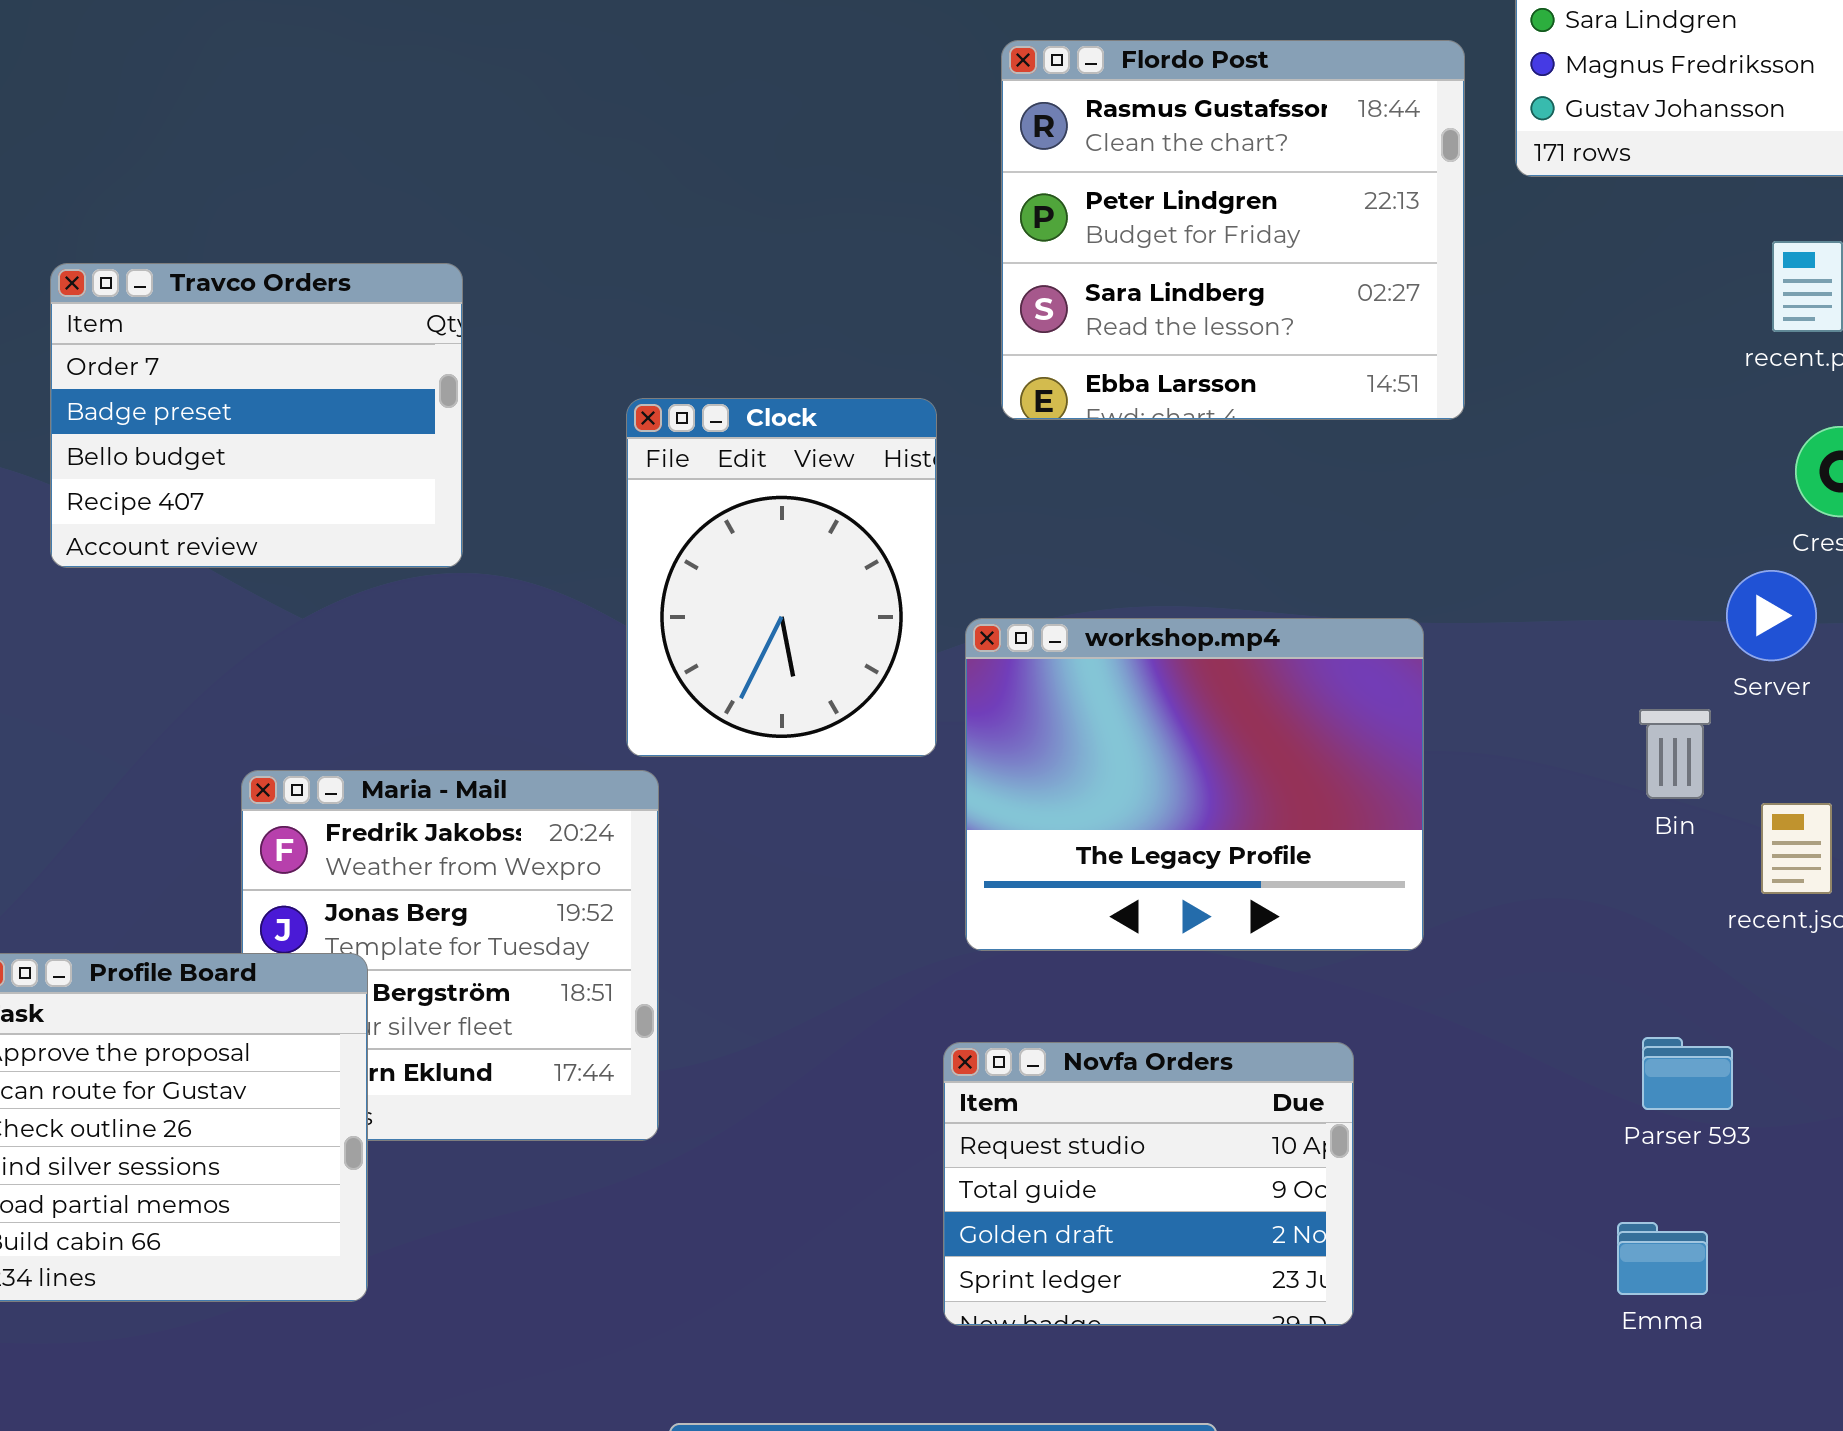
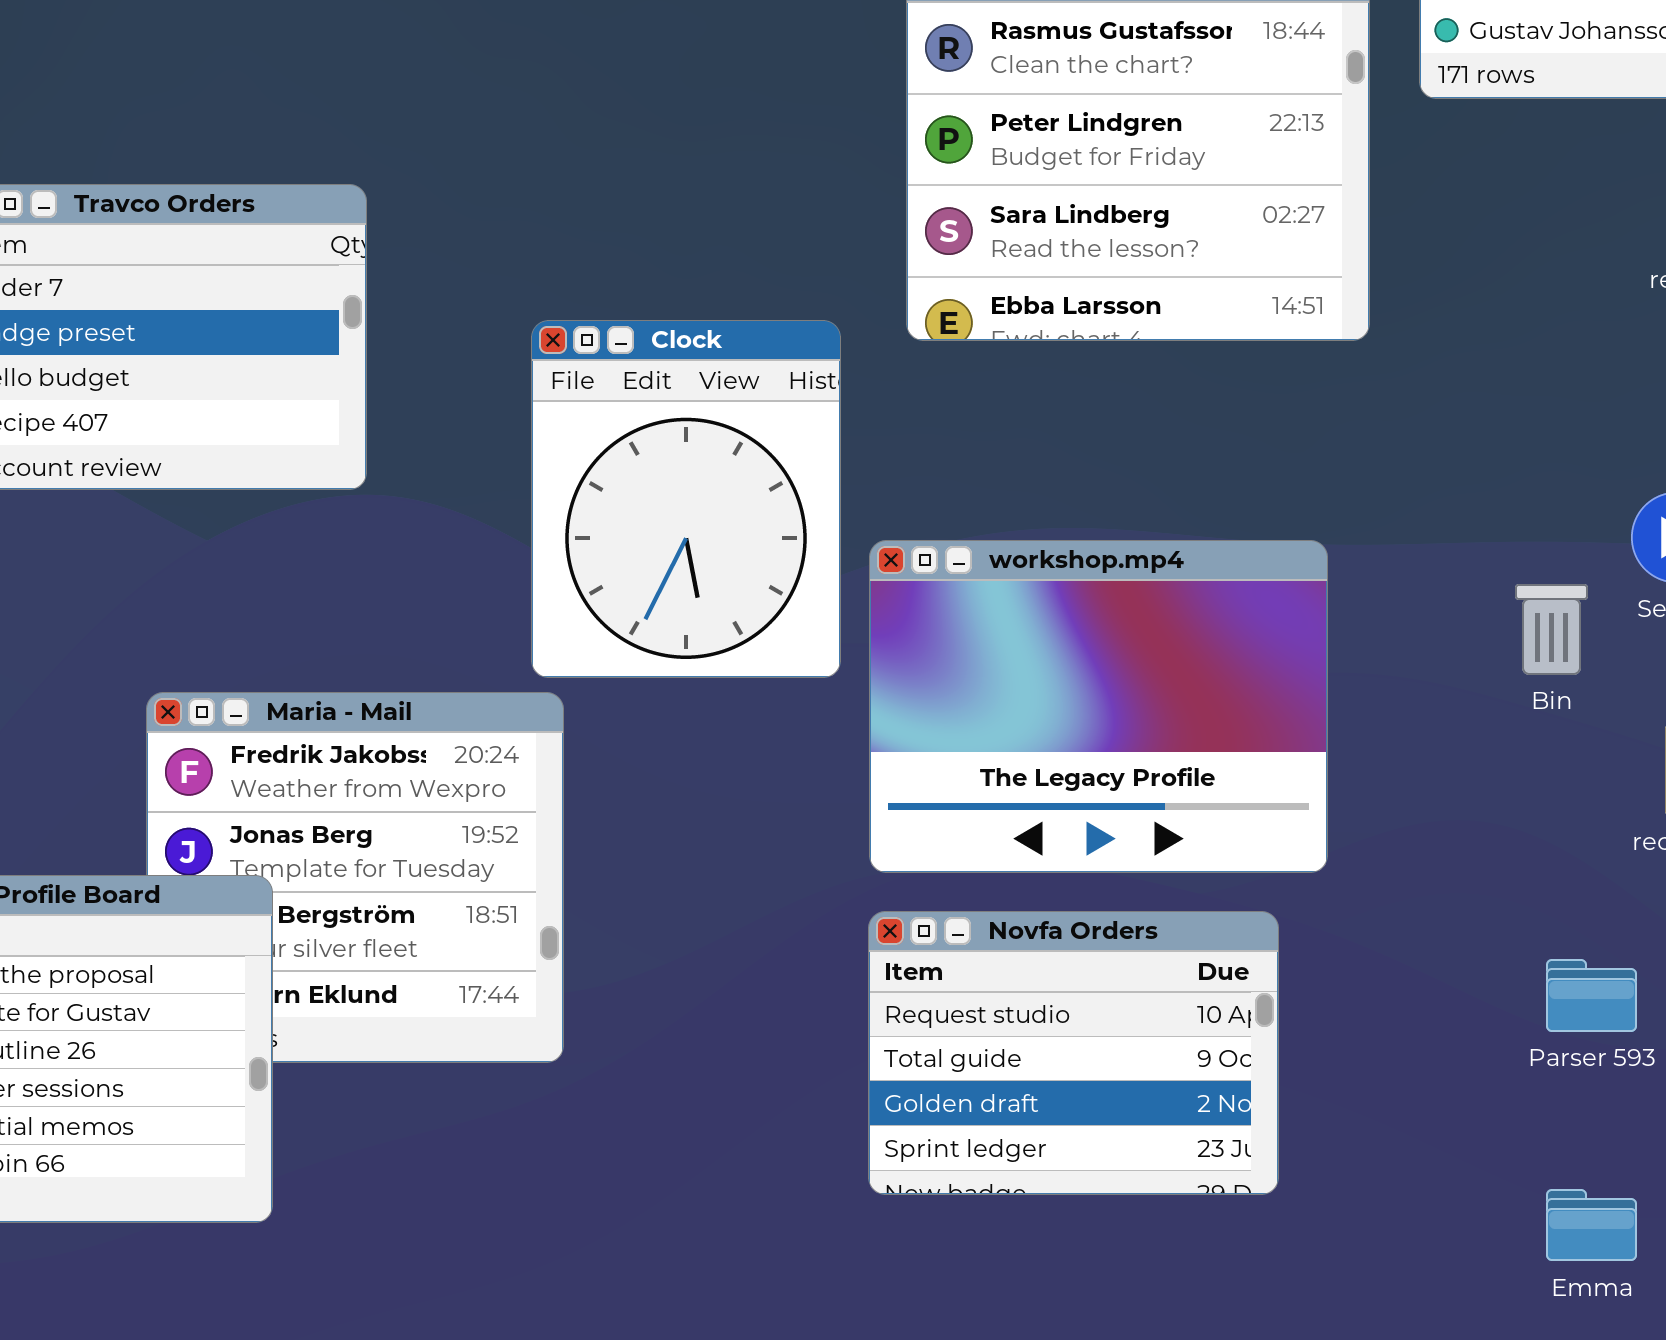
Bin: [1639,709,1711,799] -> [1515,584,1588,675], moved
Novfa Orders: [943,1042,1354,1326] -> [868,911,1279,1195], moved
Emma: [1617,1222,1708,1295] -> [1546,1189,1637,1261], moved

